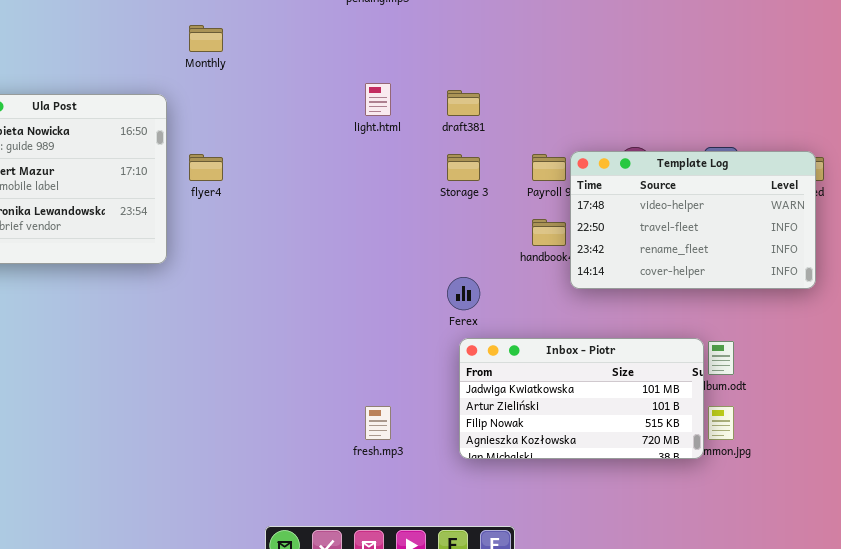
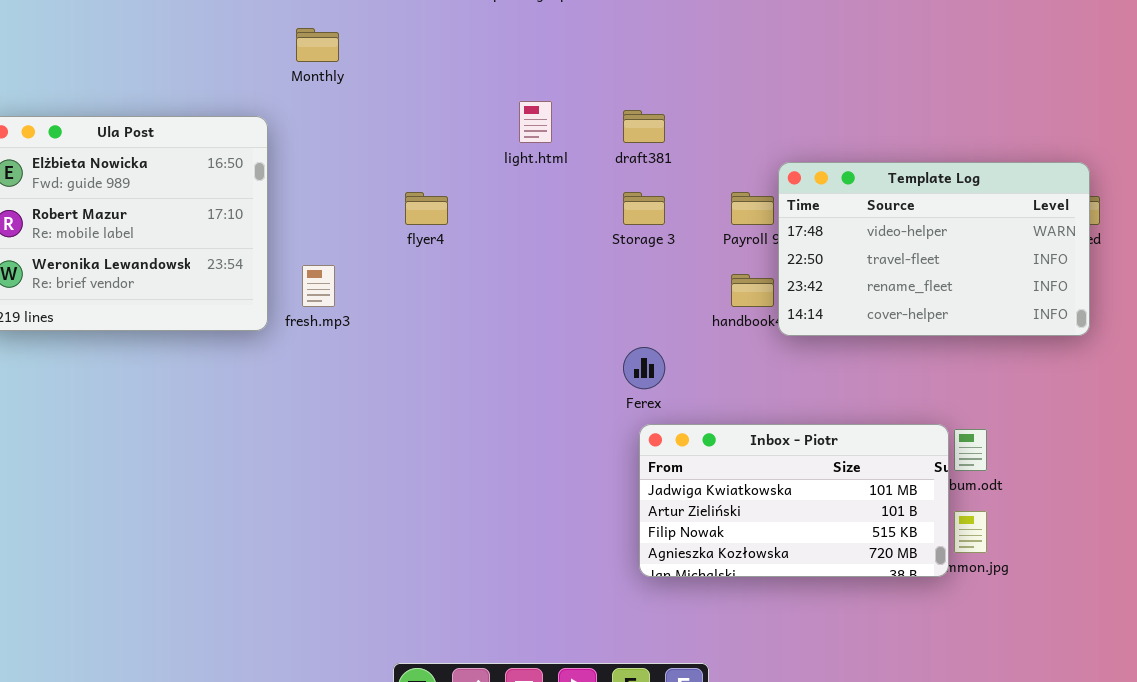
Template Log: [570,151,816,289] -> [778,162,1090,336], moved
flyer4: [189,154,223,181] -> [405,192,448,225], moved
fresh.mp3: [365,406,391,440] -> [302,265,335,307], moved

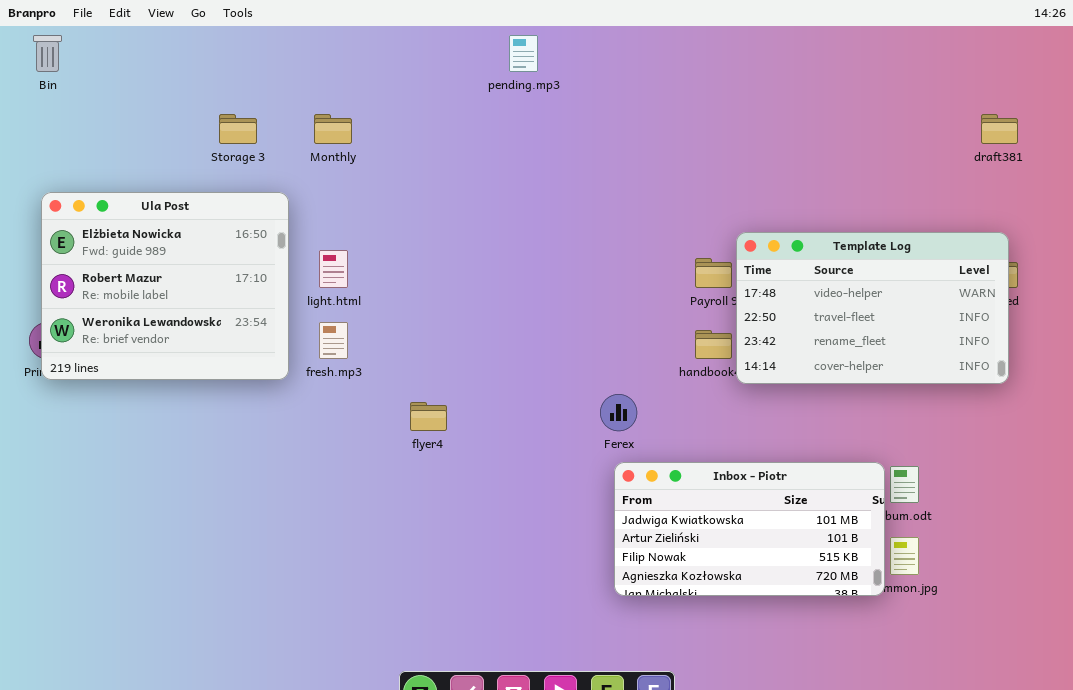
light.html: [519,101,552,143] -> [319,250,348,288], moved
draft381: [623,110,665,143] -> [981,114,1018,144], moved
flyer4: [405,192,448,225] -> [410,402,447,431], moved
Storage 3: [623,192,665,225] -> [219,114,257,144], moved

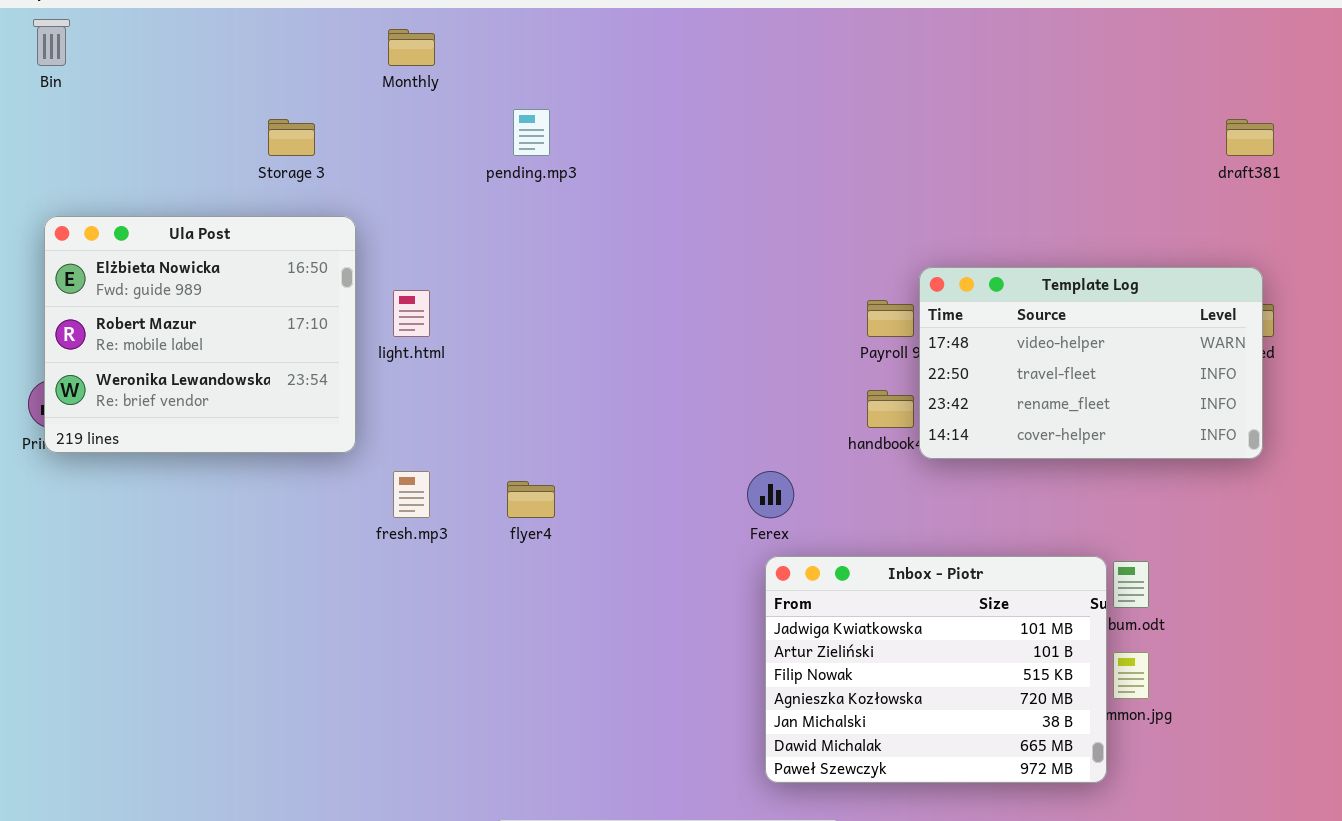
pending.mp3: [509,35,538,72] -> [513,109,550,156], moved
Monthly: [314,114,352,144] -> [388,29,435,66], moved
fresh.mp3: [319,322,348,359] -> [393,471,430,518], moved
Inbox - Piotr: [614,462,885,596] -> [765,556,1107,783], resized

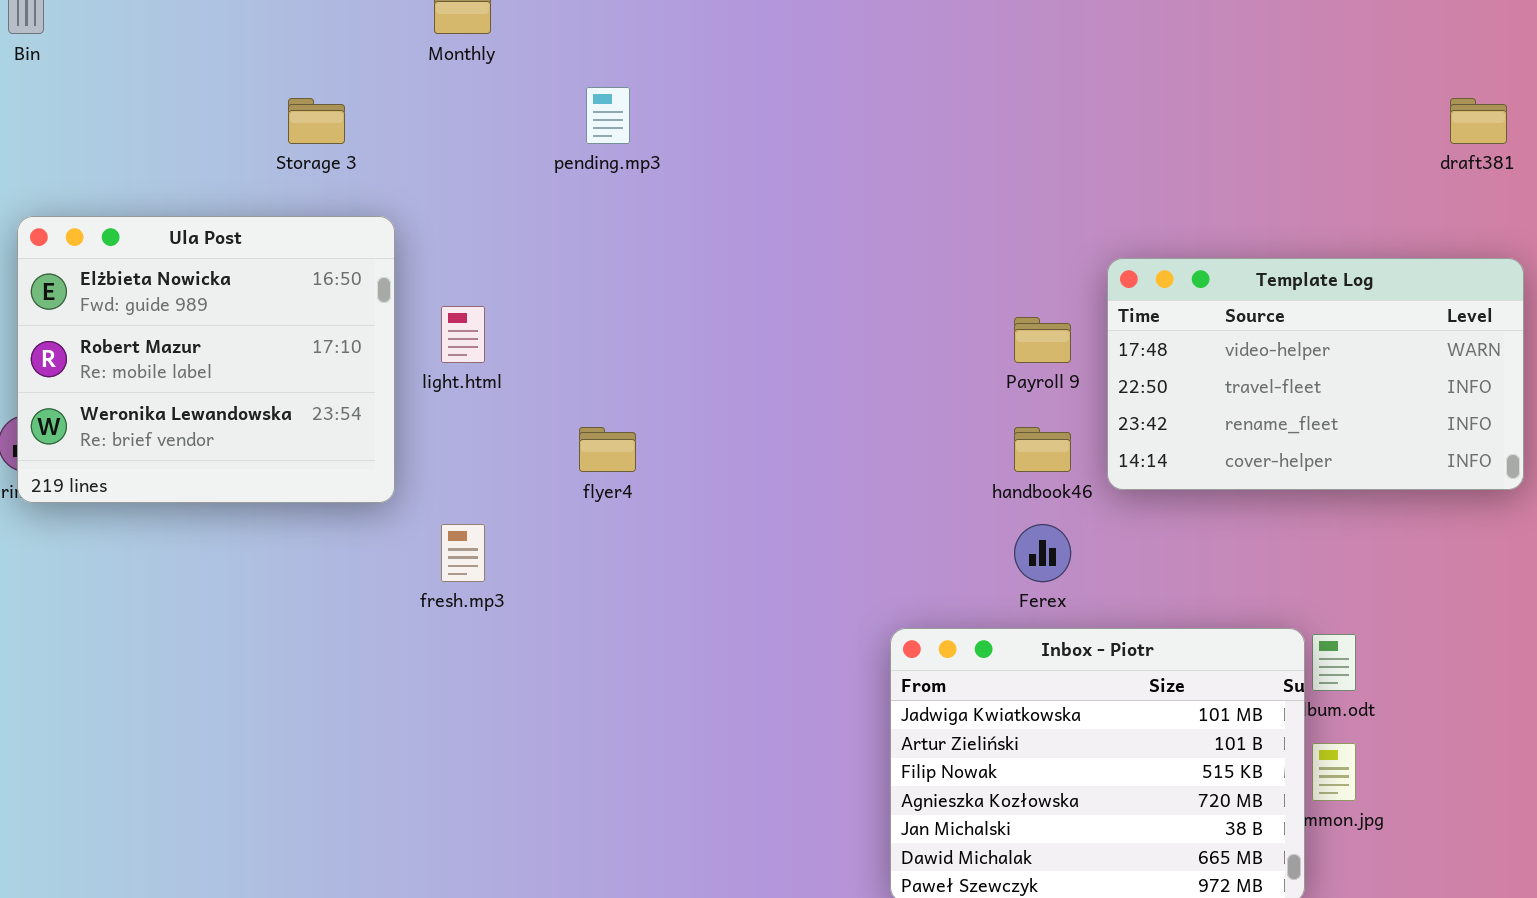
Template Log: [919,267,1263,459] -> [1107,258,1524,490], moved
Ferex: [747,471,794,518] -> [1014,524,1071,582], moved
flyer4: [507,481,555,518] -> [579,427,636,472], moved

